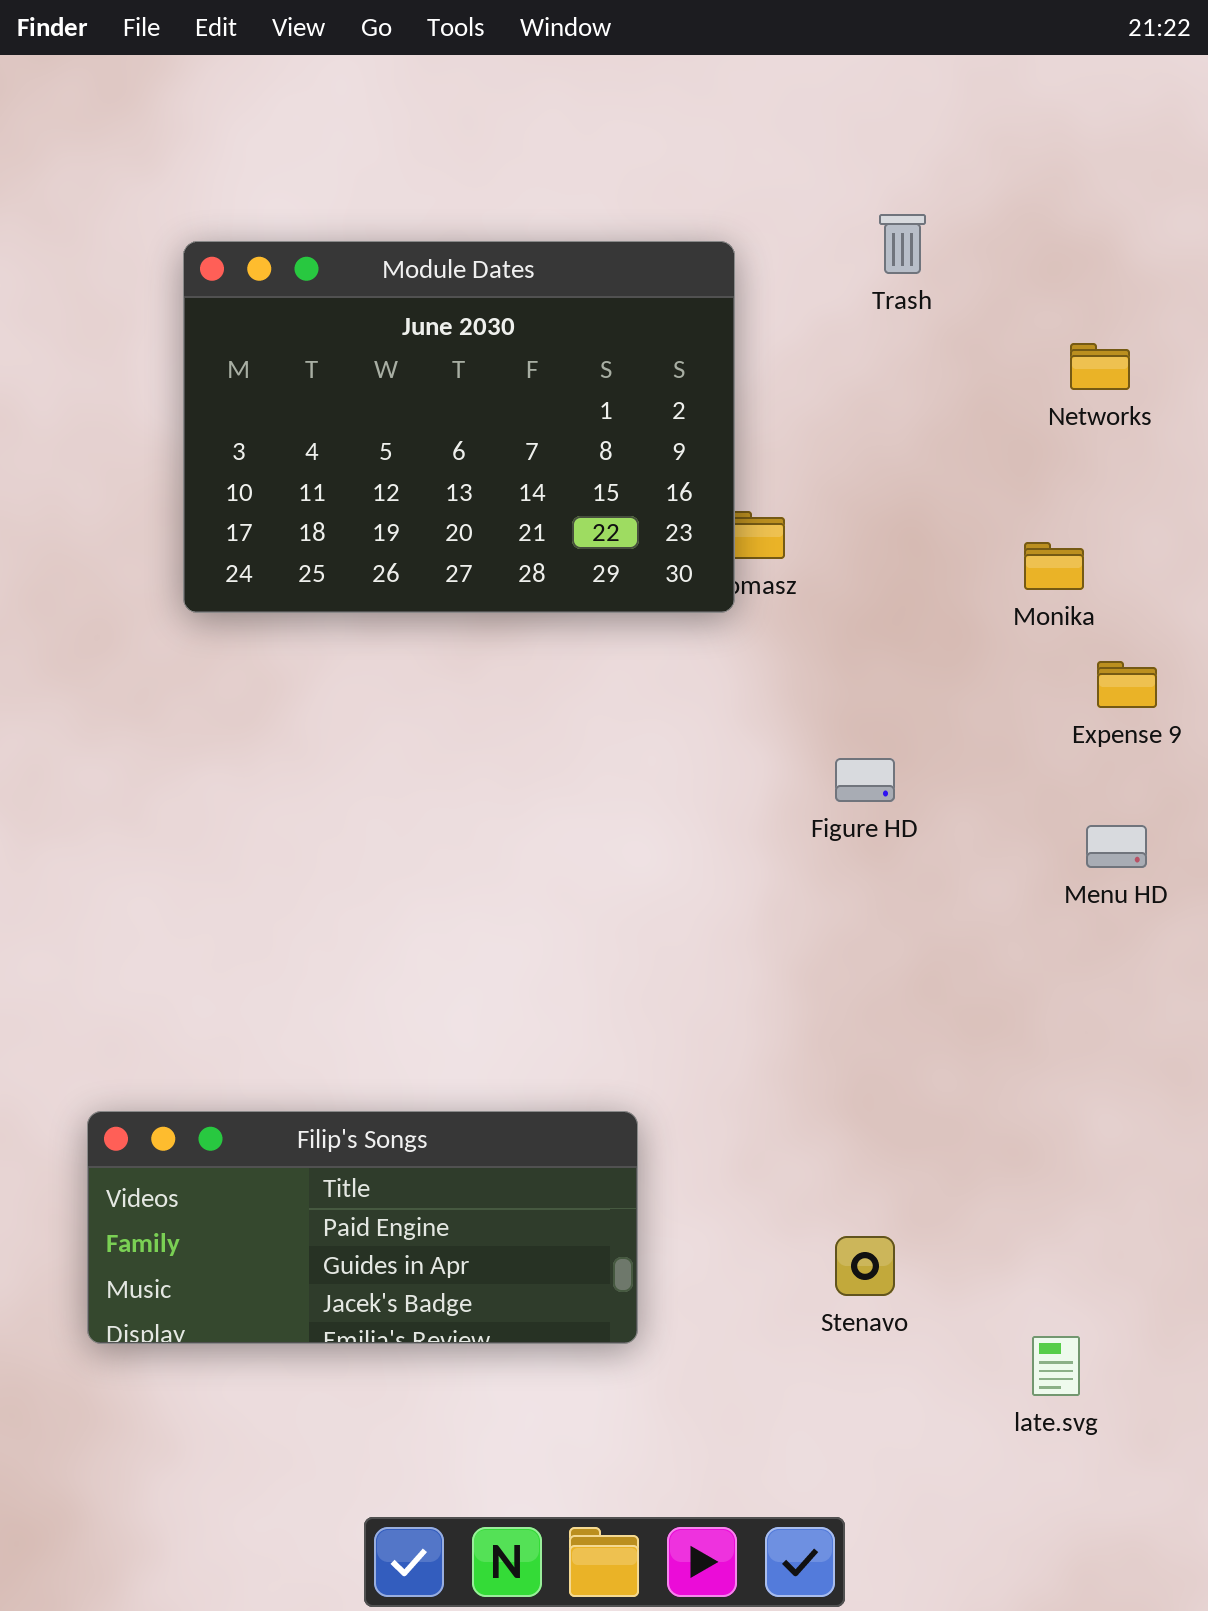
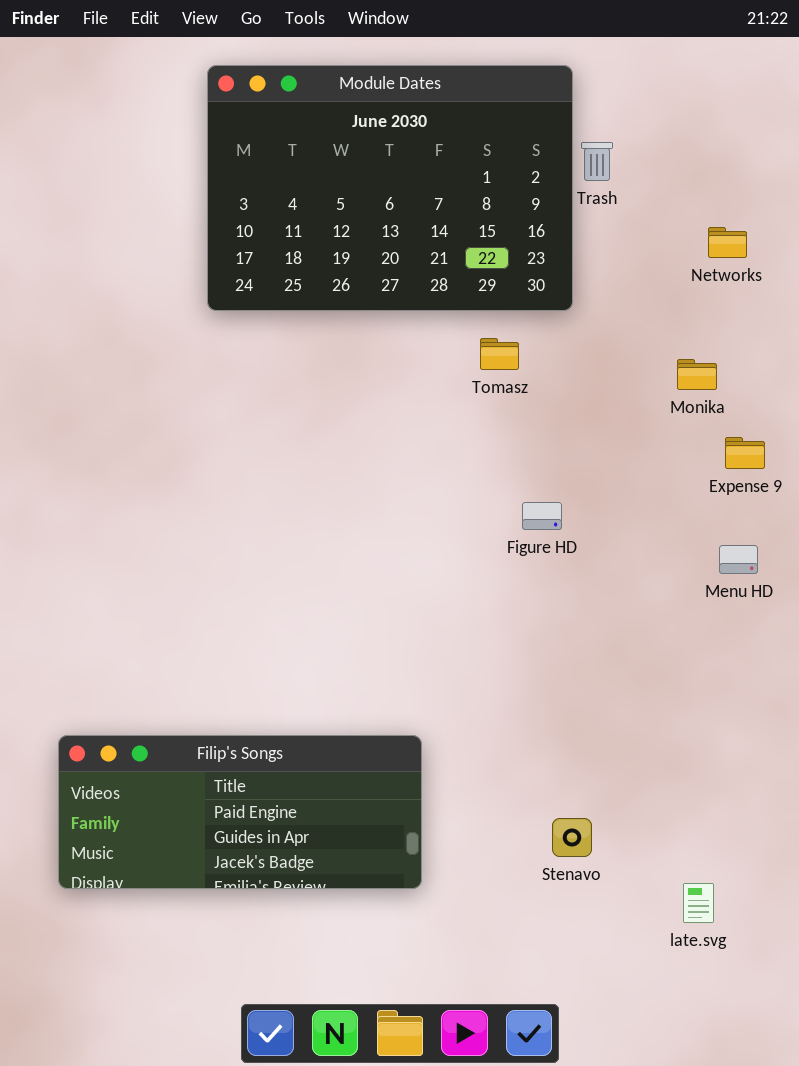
Module Dates: [183,241,735,613] -> [207,65,573,311], moved
Figure HD: [835,758,895,802] -> [522,502,562,530], moved

